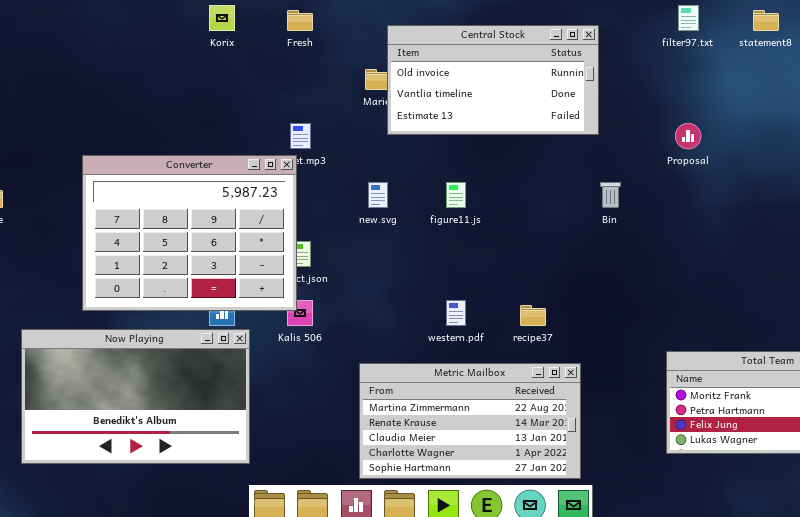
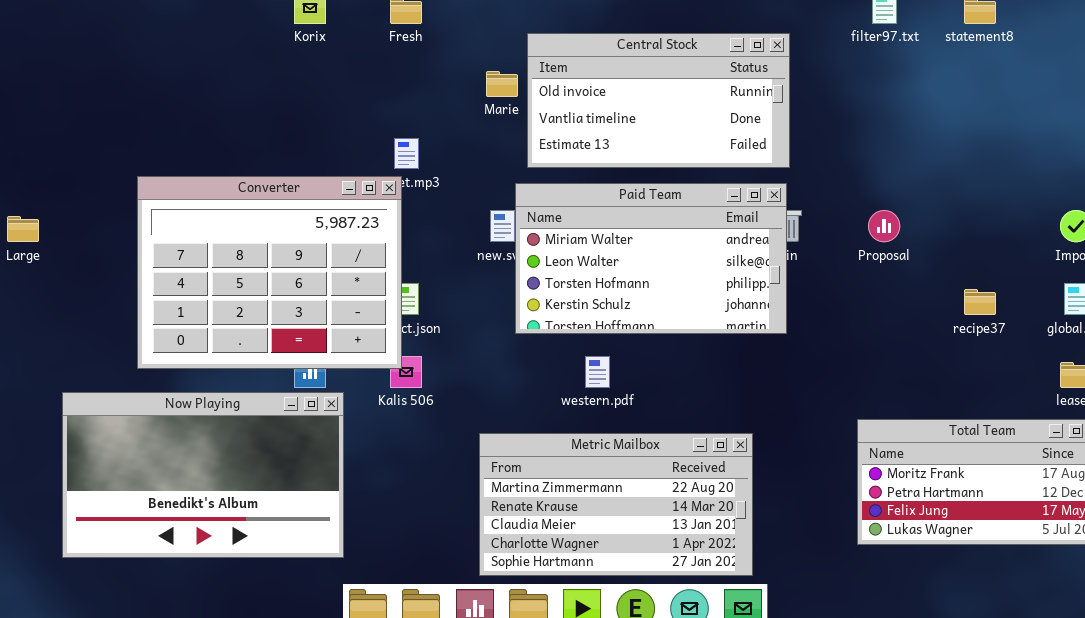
Central Stock: [387,25,599,135] -> [527,33,790,168], moved
Proposal: [675,123,701,149] -> [868,210,900,242], moved
Paid Team: none -> [515,183,787,334], opened
recipe37: [520,305,546,326] -> [964,289,996,315], moved

